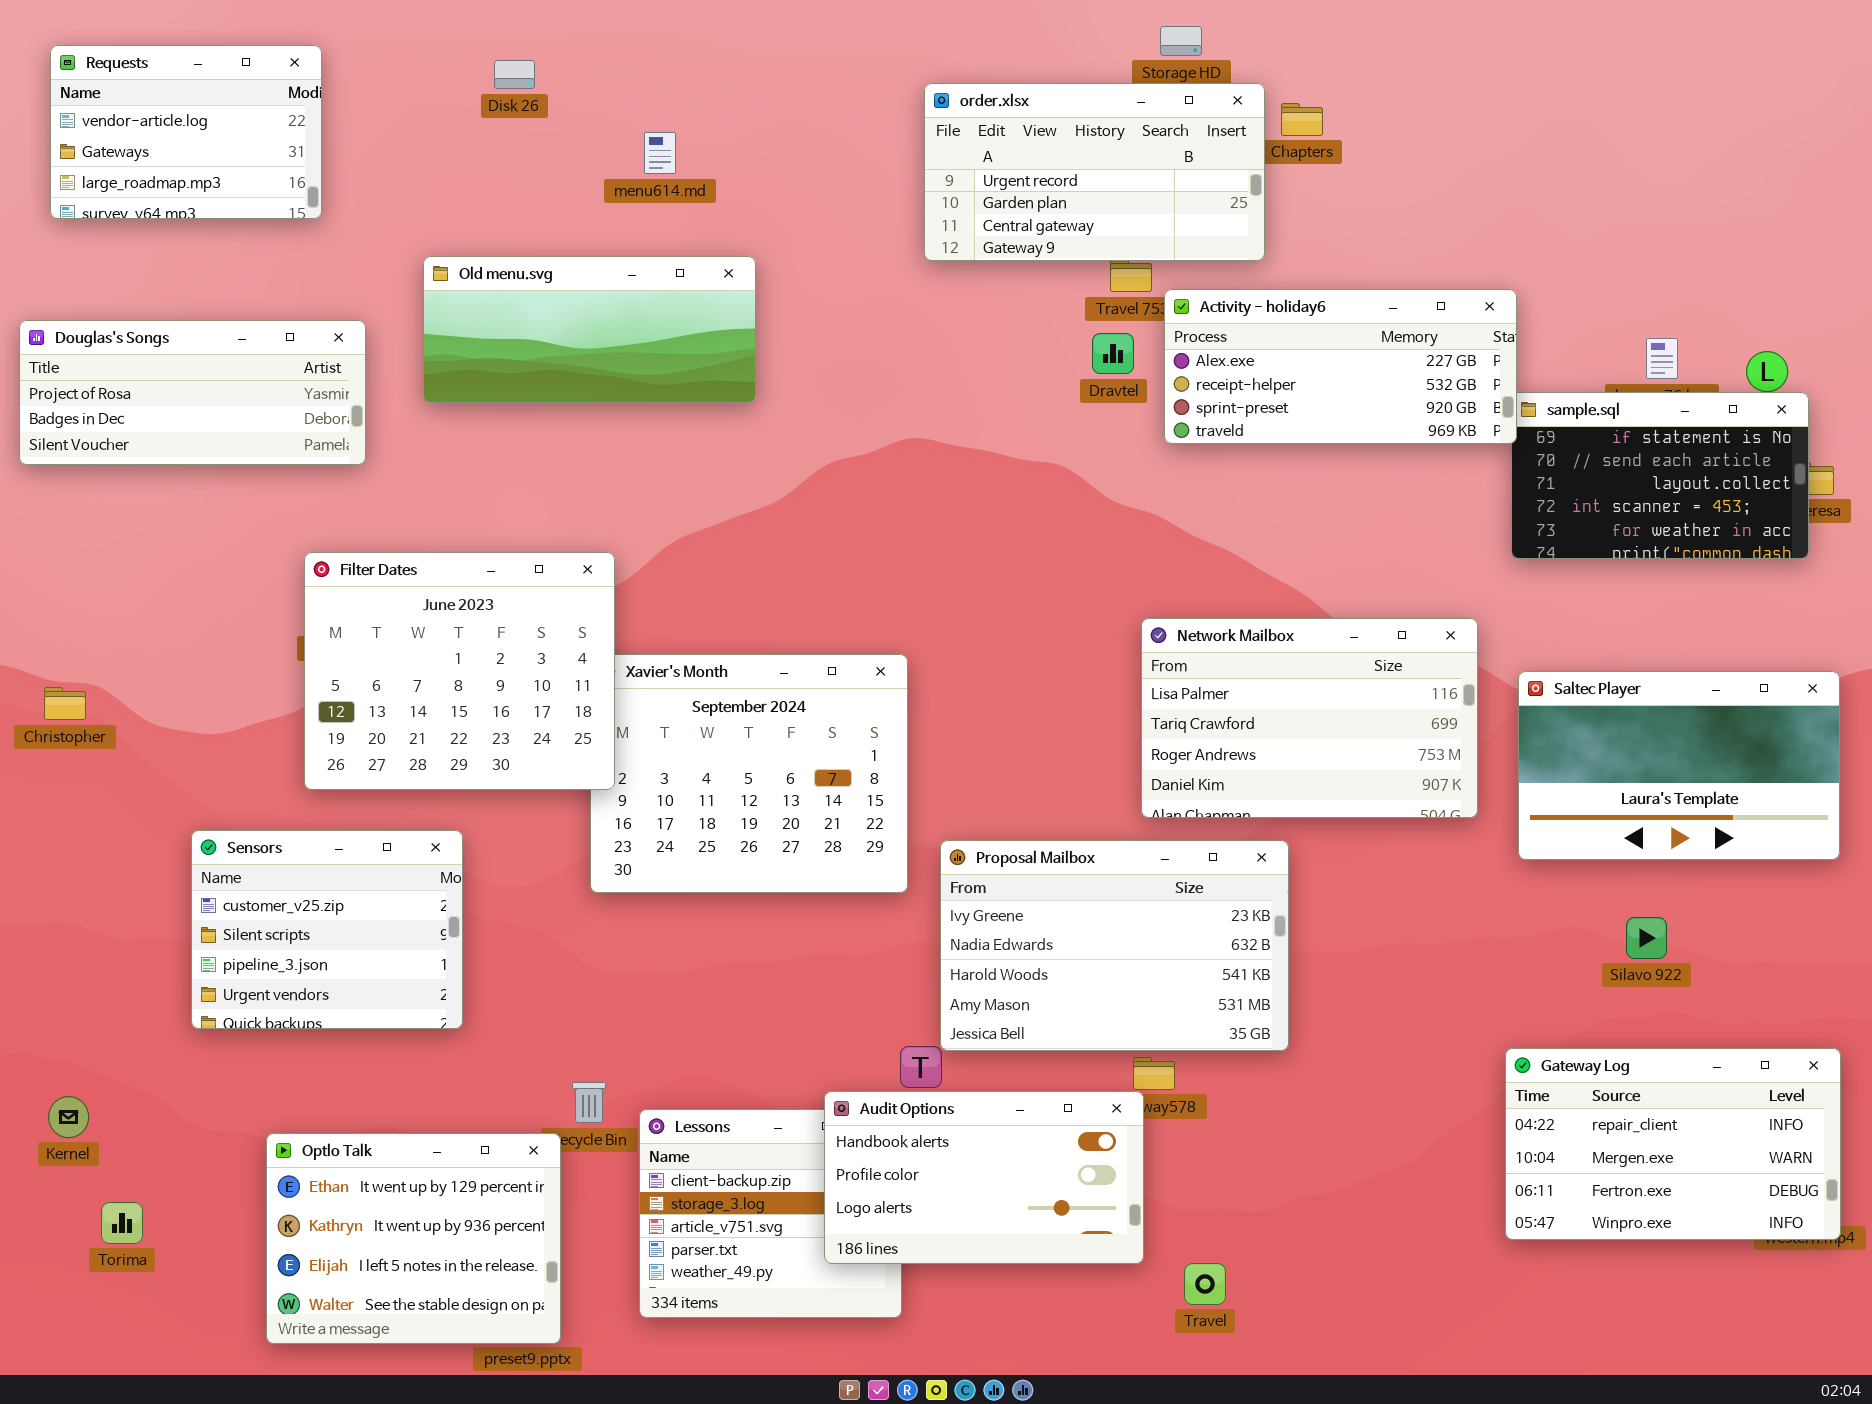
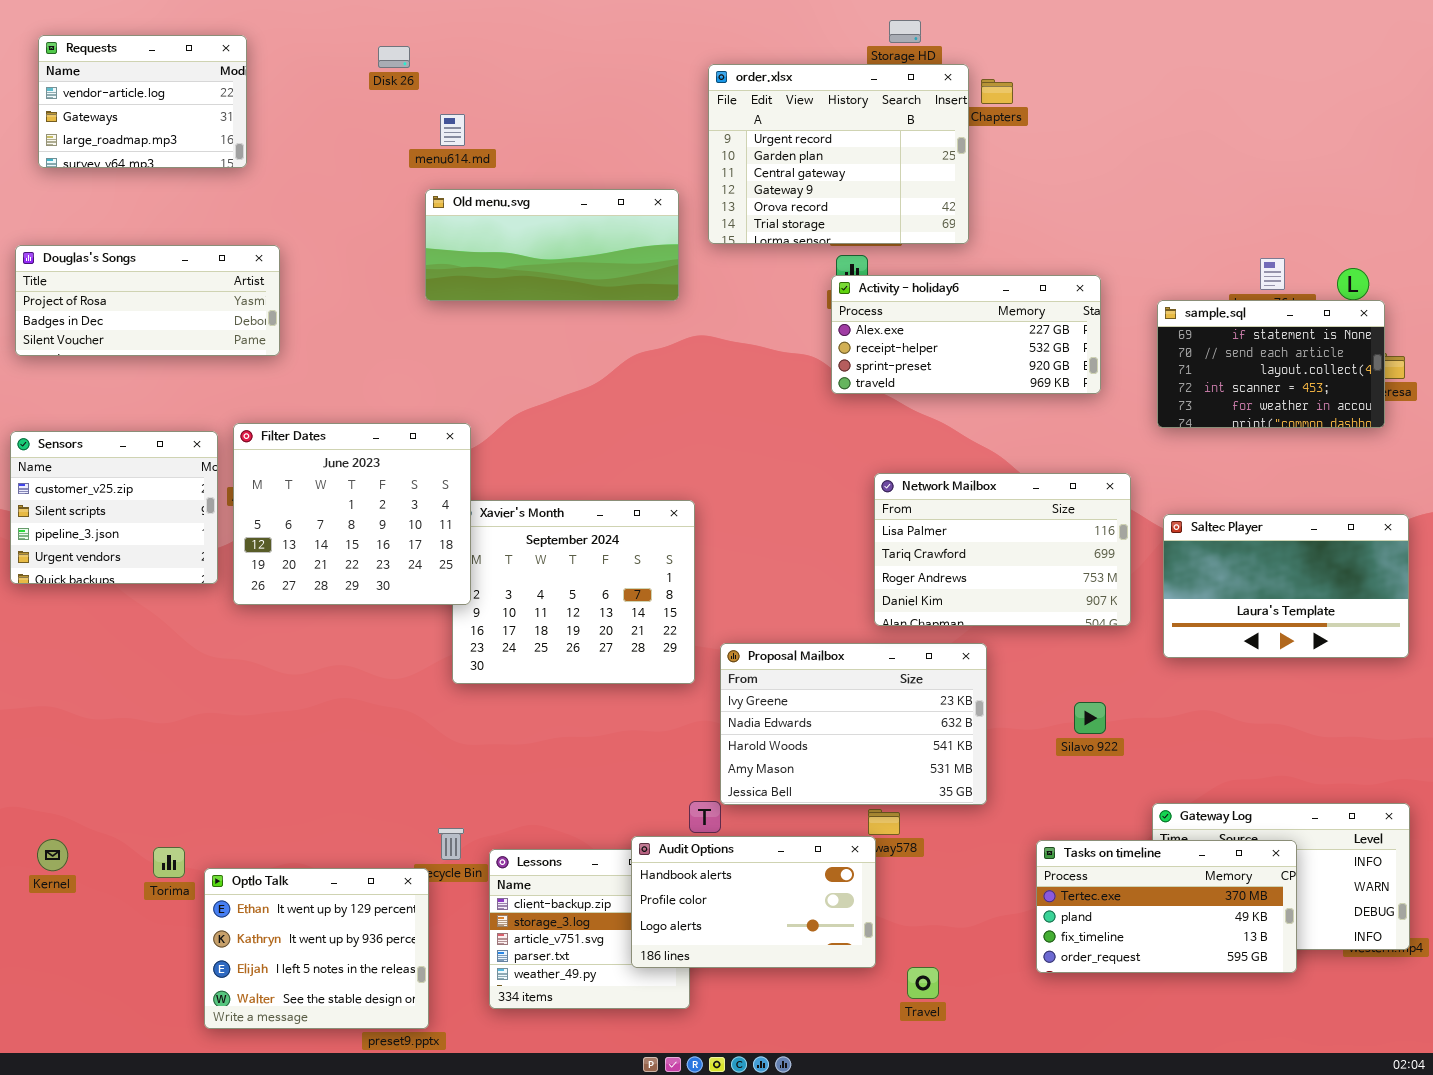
order.xlsx: [924,83,1265,261] -> [708,64,969,244], resized
menu614.md: [644,132,676,174] -> [440,114,465,146], moved
Old menu.svg: [423,256,756,403] -> [425,189,679,301], moved
Activity - holiday6: [1164,289,1517,444] -> [831,275,1101,394], moved
Sensors: [191,830,463,1029] -> [10,431,218,584], moved
Silavo 922: [1626,917,1667,959] -> [1074,702,1106,734], moved
Tasks on timeline: none -> [1036,840,1297,973], opened
Torima: [101,1202,143,1244] -> [153,847,185,878], moved

